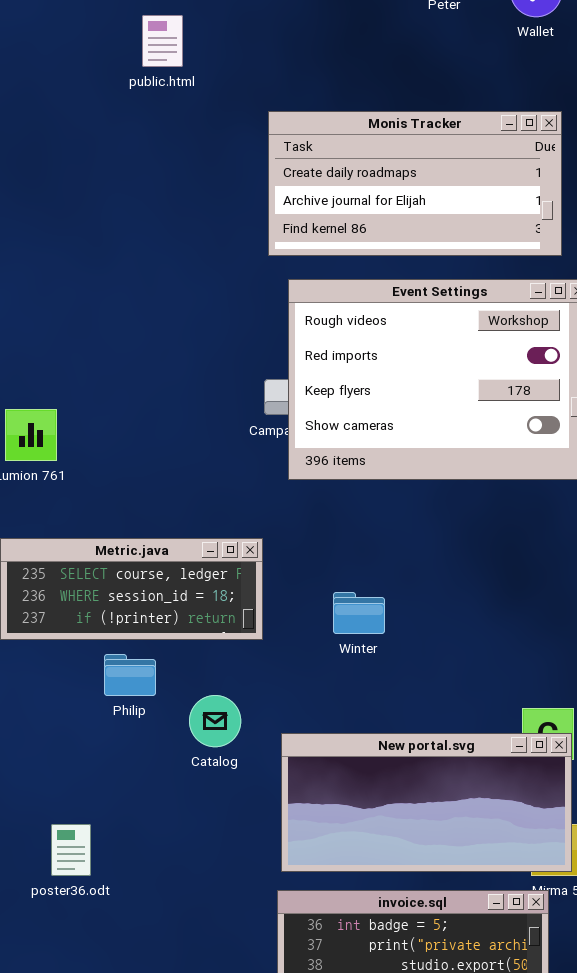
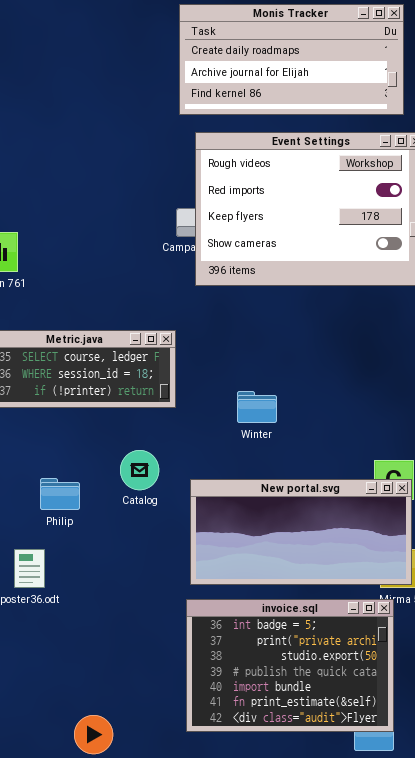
Winter: [333,592,385,634] -> [237,391,277,423], moved
Philip: [104,654,156,696] -> [40,478,80,510], moved

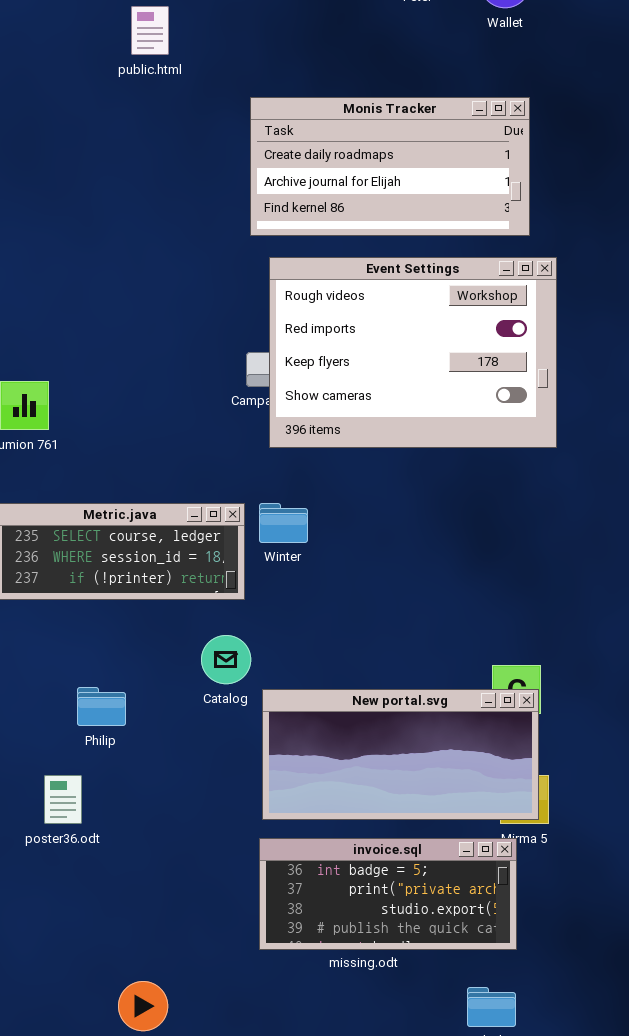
Winter: [237,391,277,423] -> [259,503,308,543], moved
Catalog: [120,450,159,490] -> [201,635,251,684], moved
invoice.sql: [186,599,394,732] -> [259,838,517,950], resized

